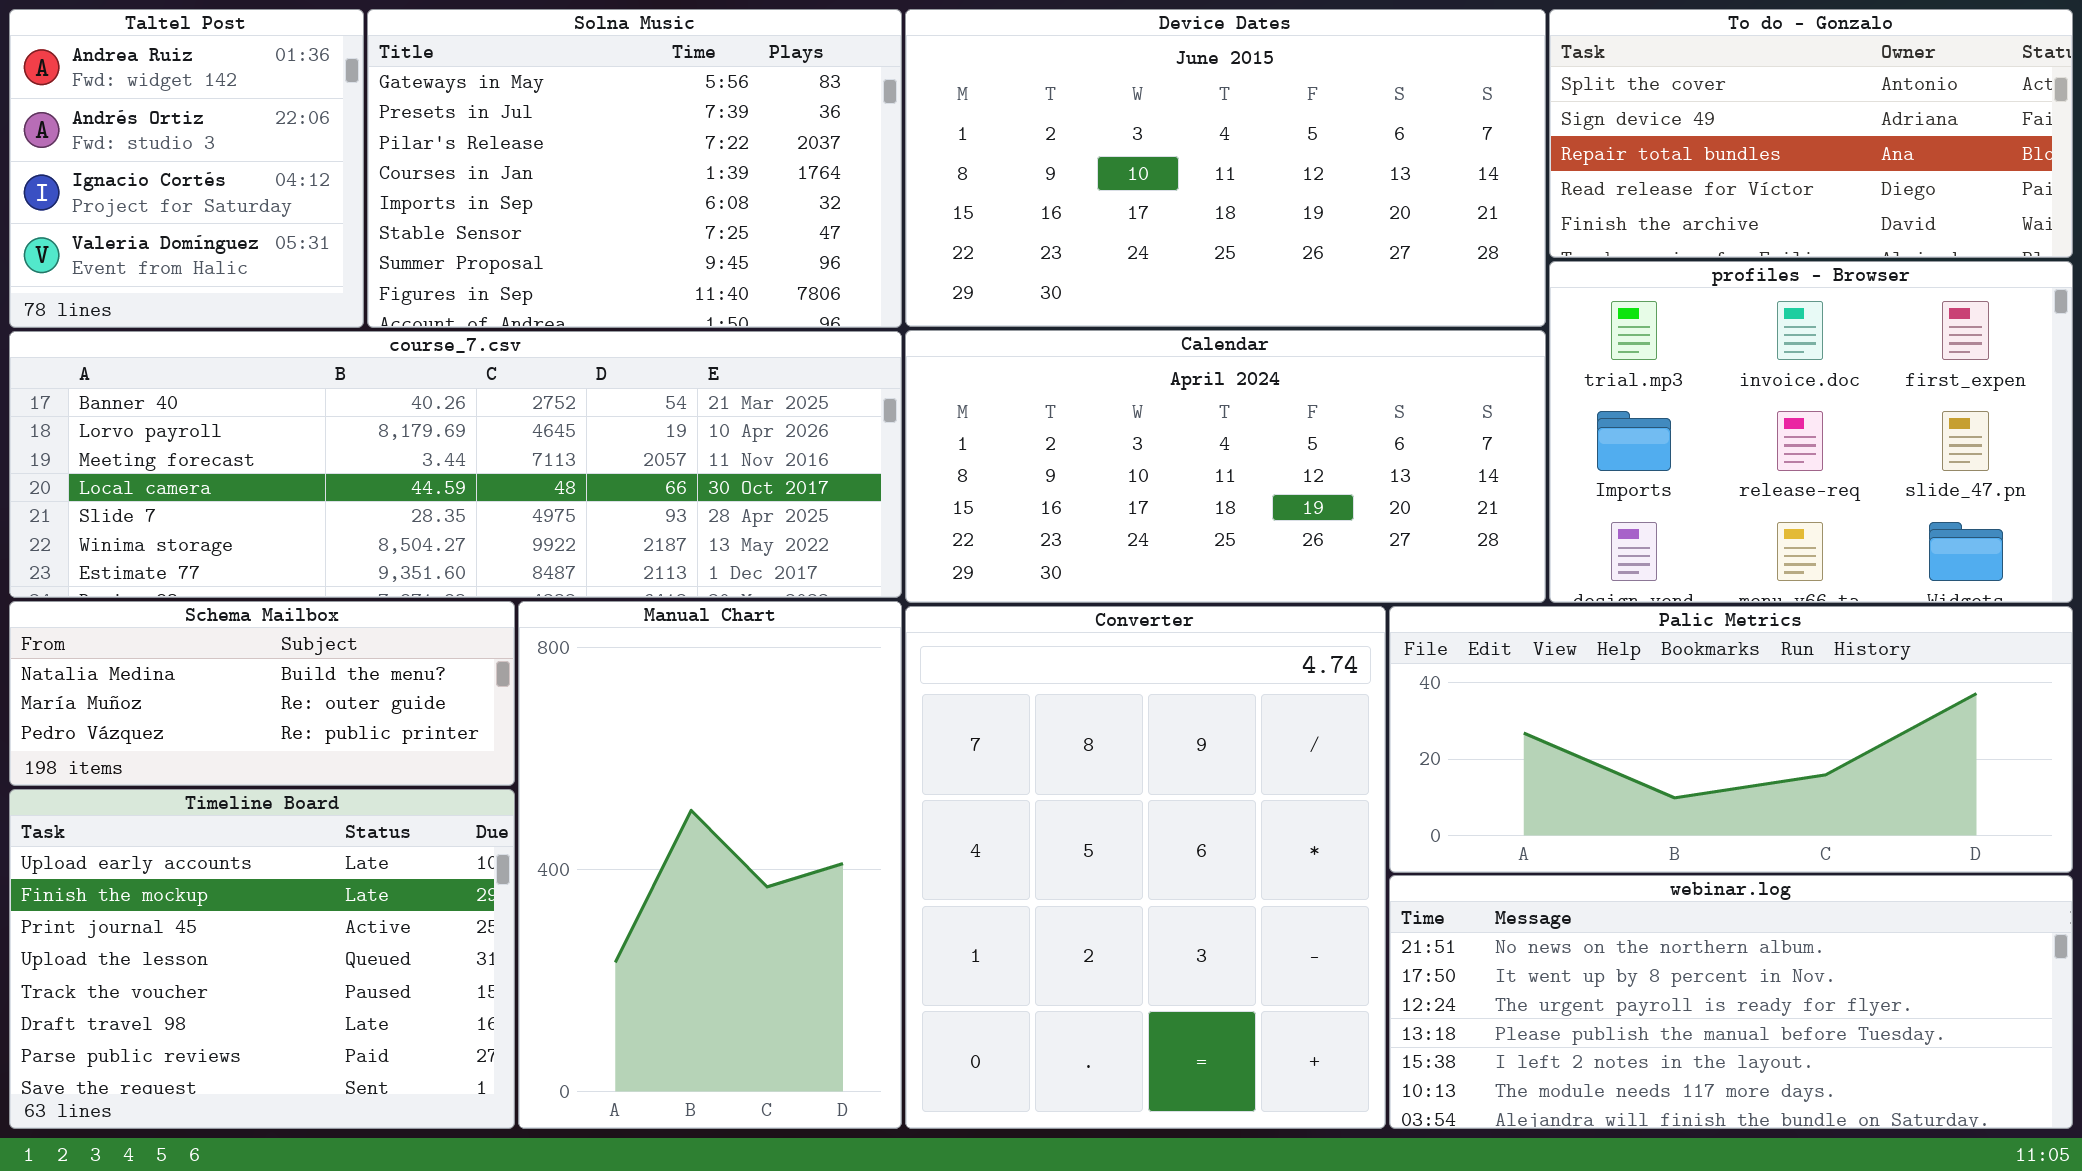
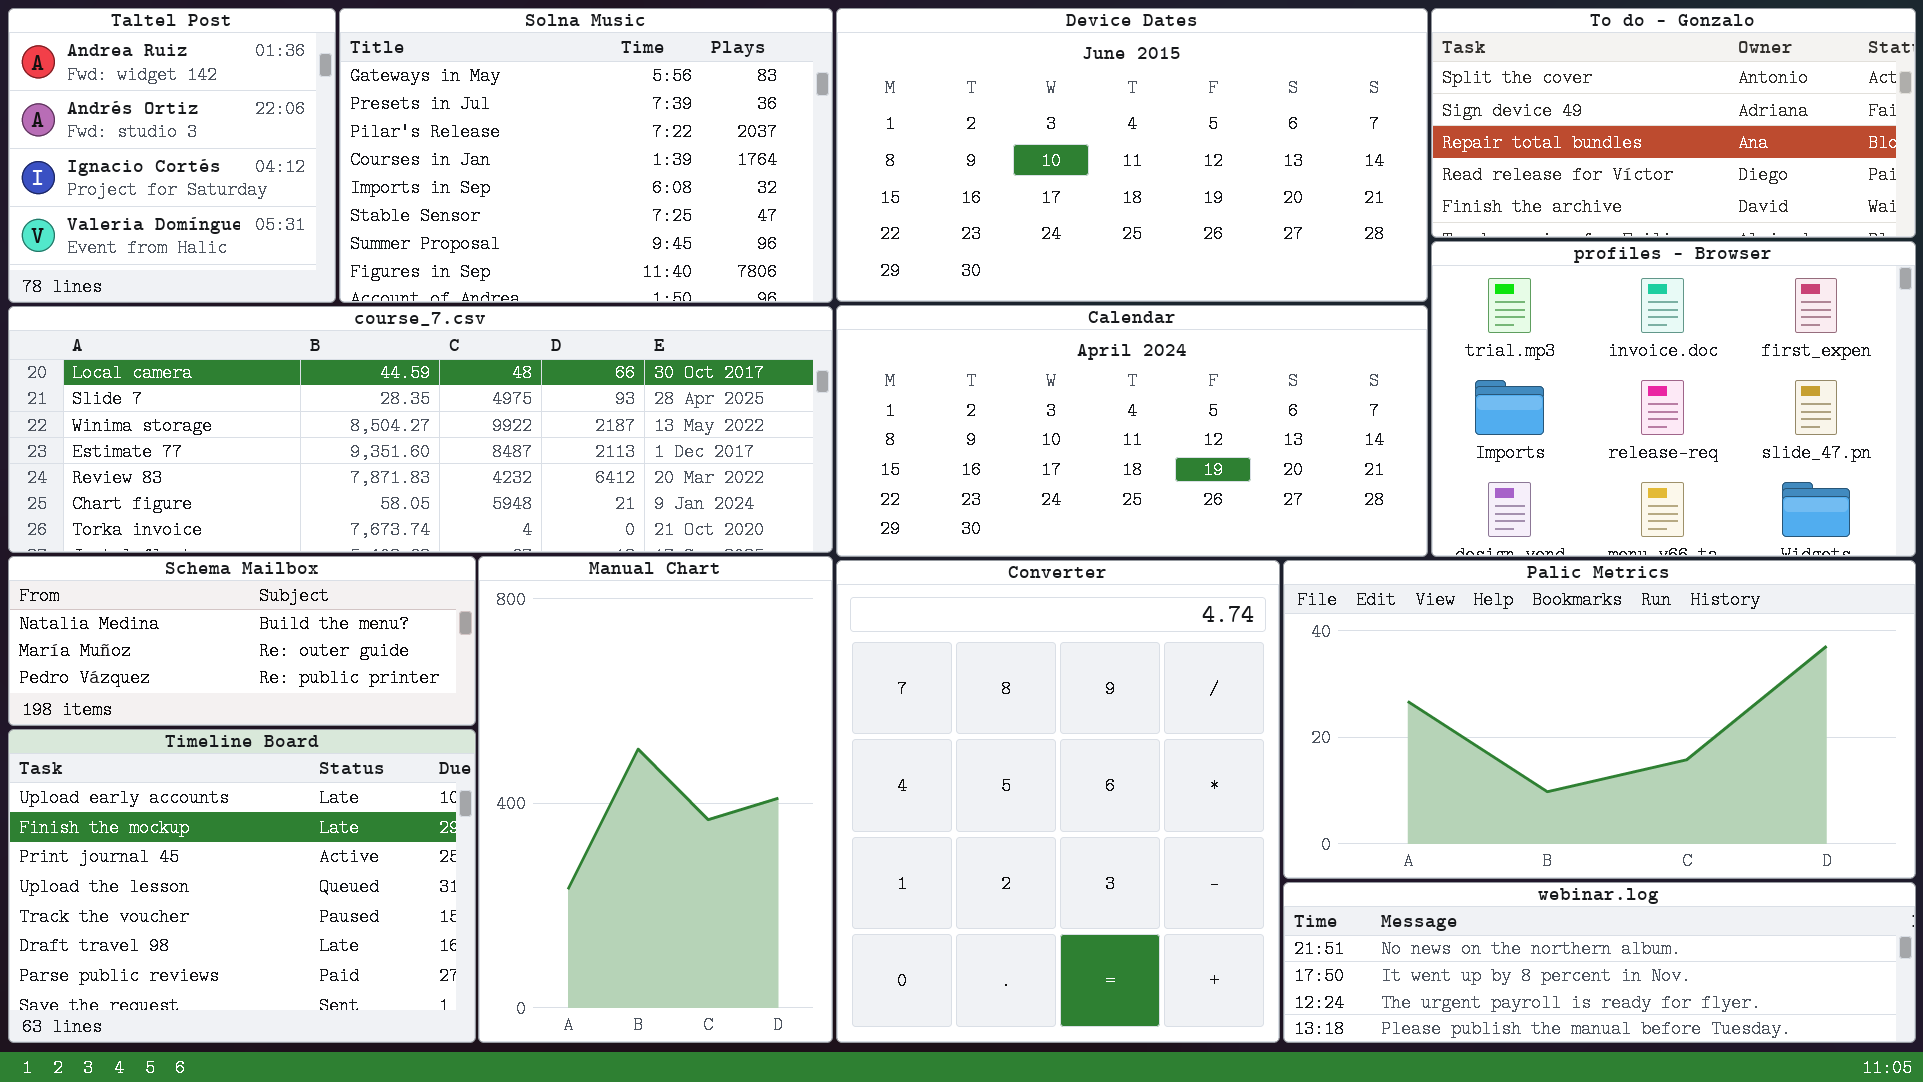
course_7.csv: [9,331,902,598] -> [8,306,833,553], scrolled down 3 rows
Palic Metrics: [1389,606,2073,873] -> [1283,560,1916,879], resized
webinar.log: [1389,875,2073,1129] -> [1283,882,1916,1043], resized

